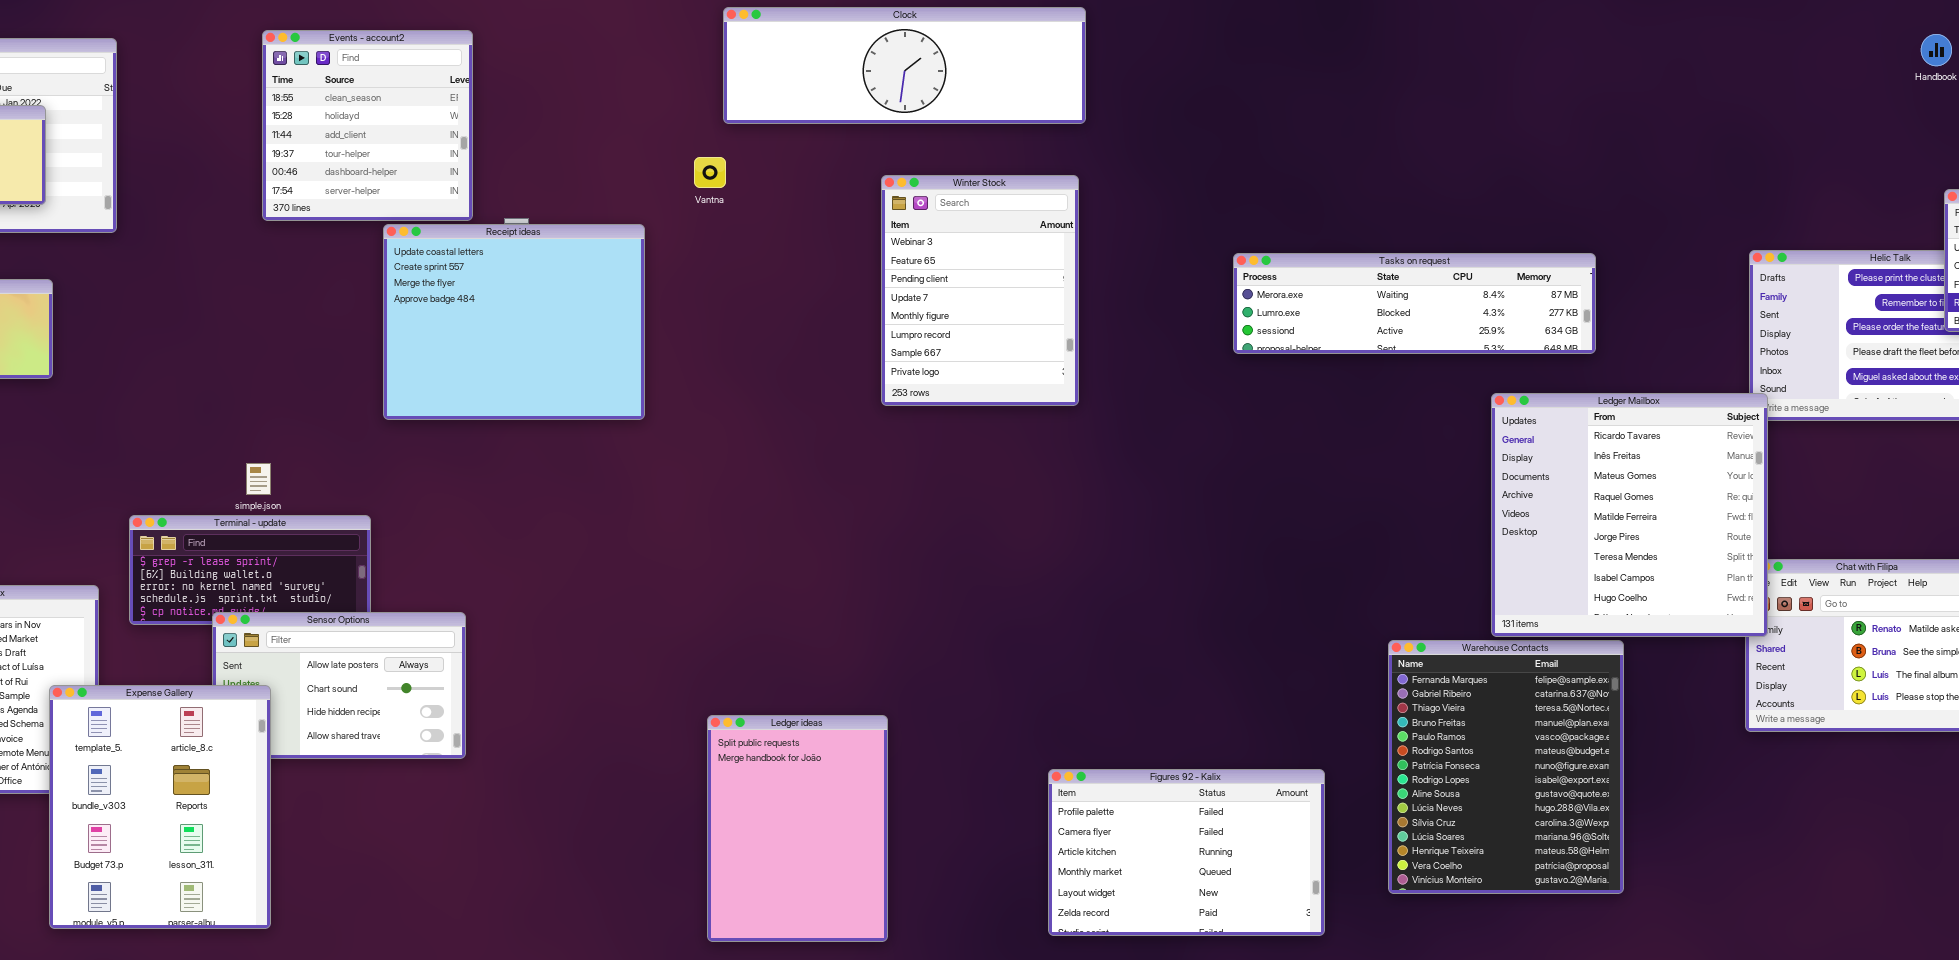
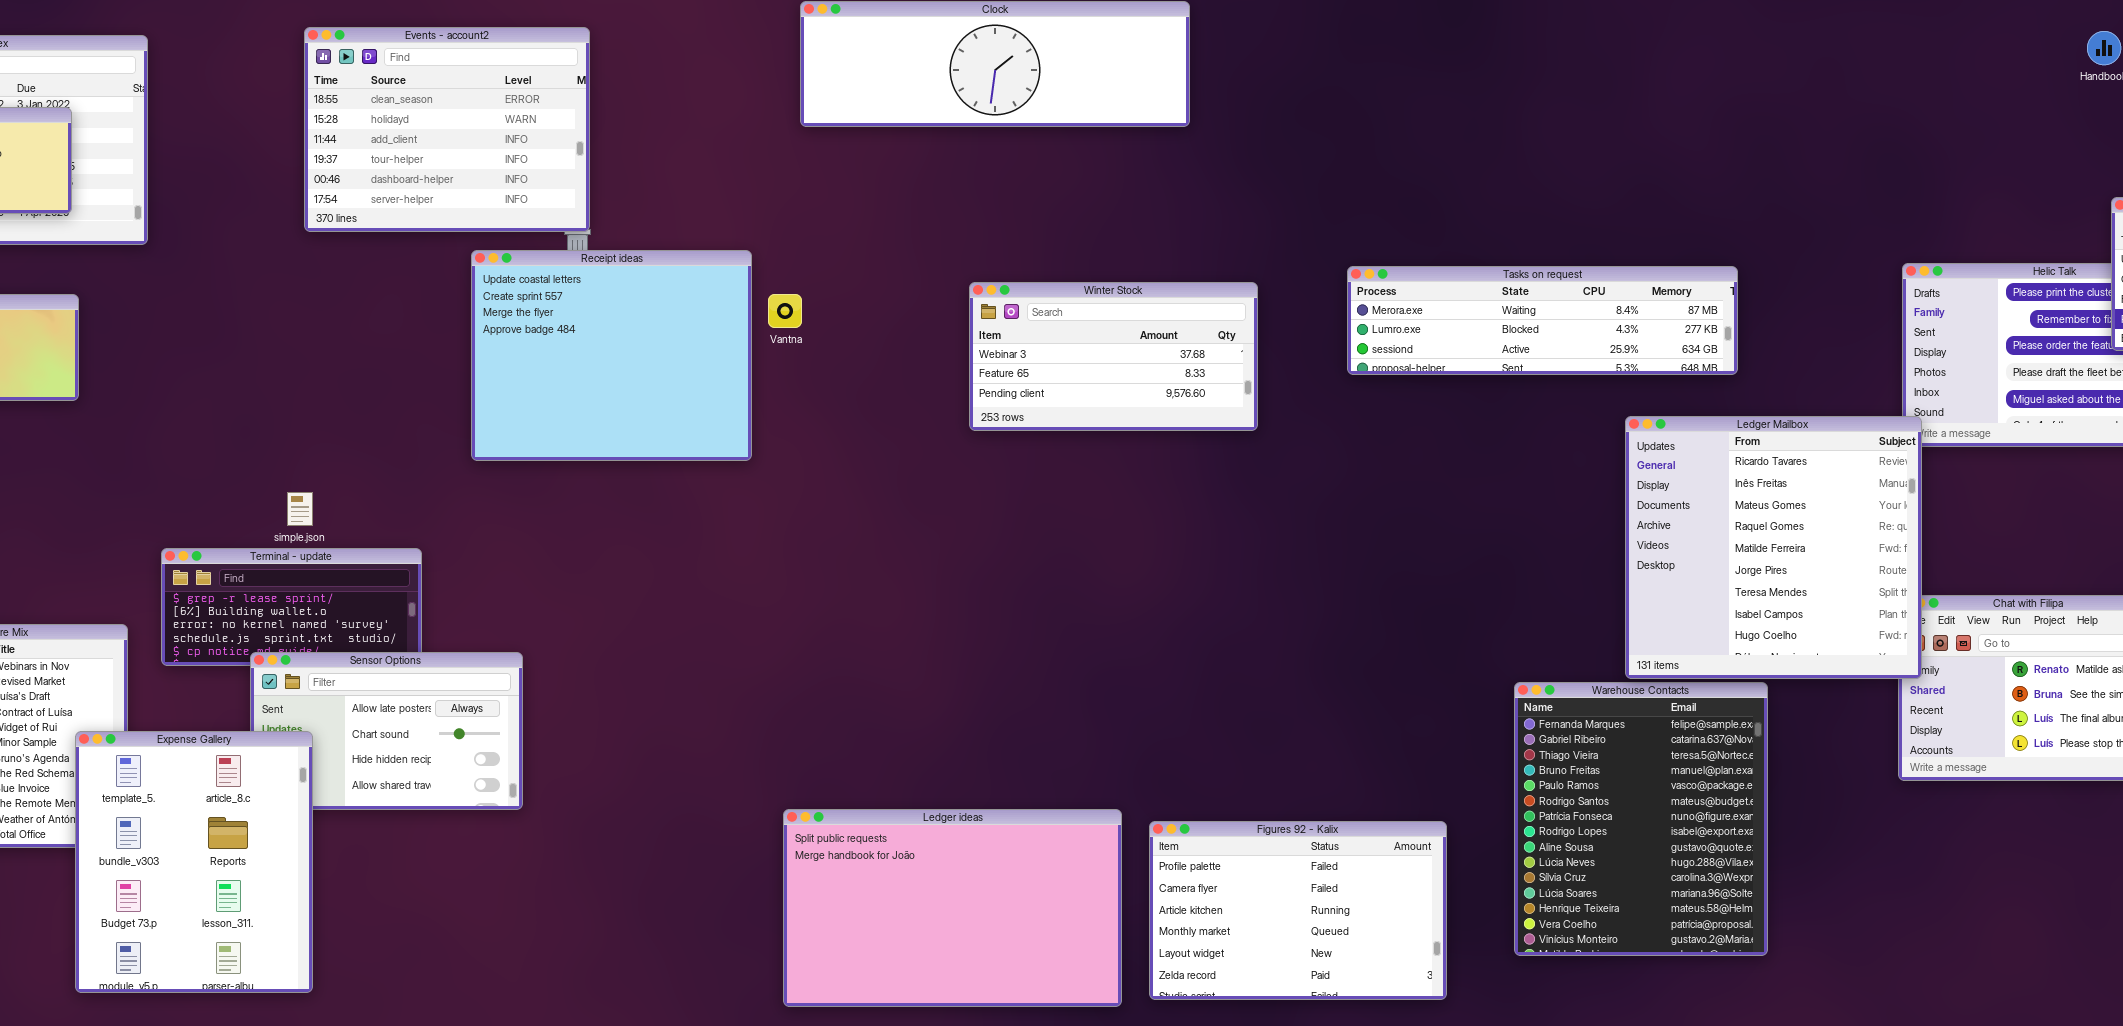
Events - account2: [262,30,473,221] -> [304,27,590,232], resized
Vantna: [694,157,726,188] -> [768,294,802,328], moved
Winter Stock: [881,175,1079,406] -> [969,282,1258,431], resized
Receipt ideas: [383,224,645,420] -> [471,250,752,461], moved
Ledger ideas: [707,715,888,942] -> [783,809,1122,1007], resized

